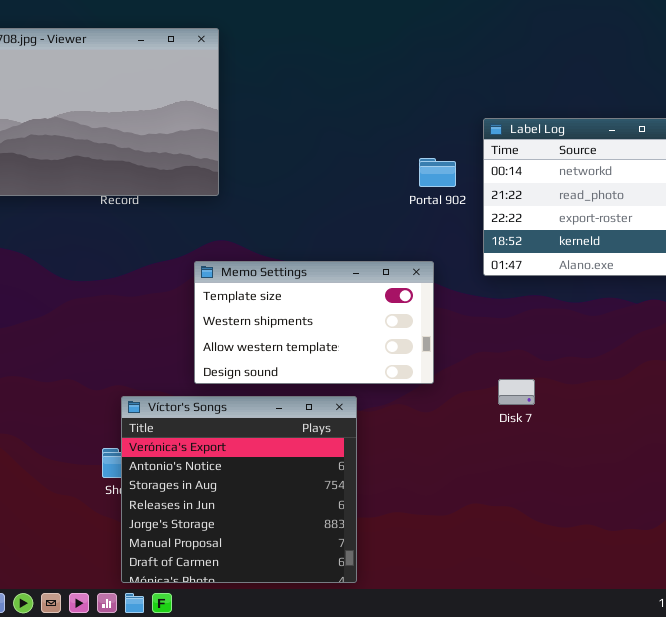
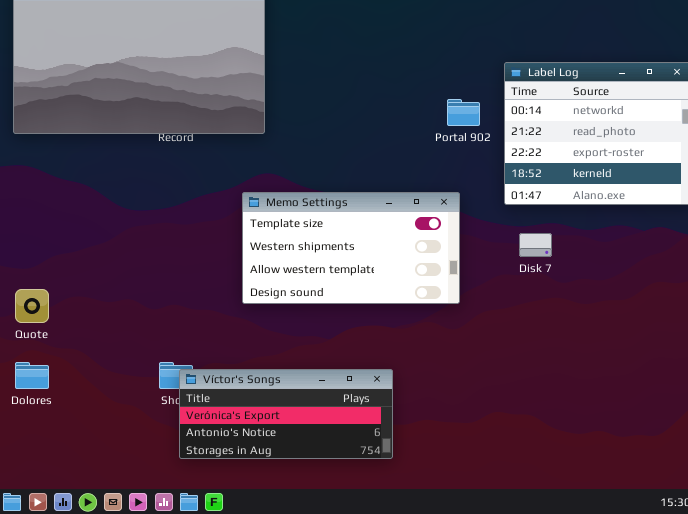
Disk 7: [498,379,535,405] -> [519,233,552,257], moved
Víctor's Songs: [121,396,357,583] -> [179,369,393,459], moved, resized

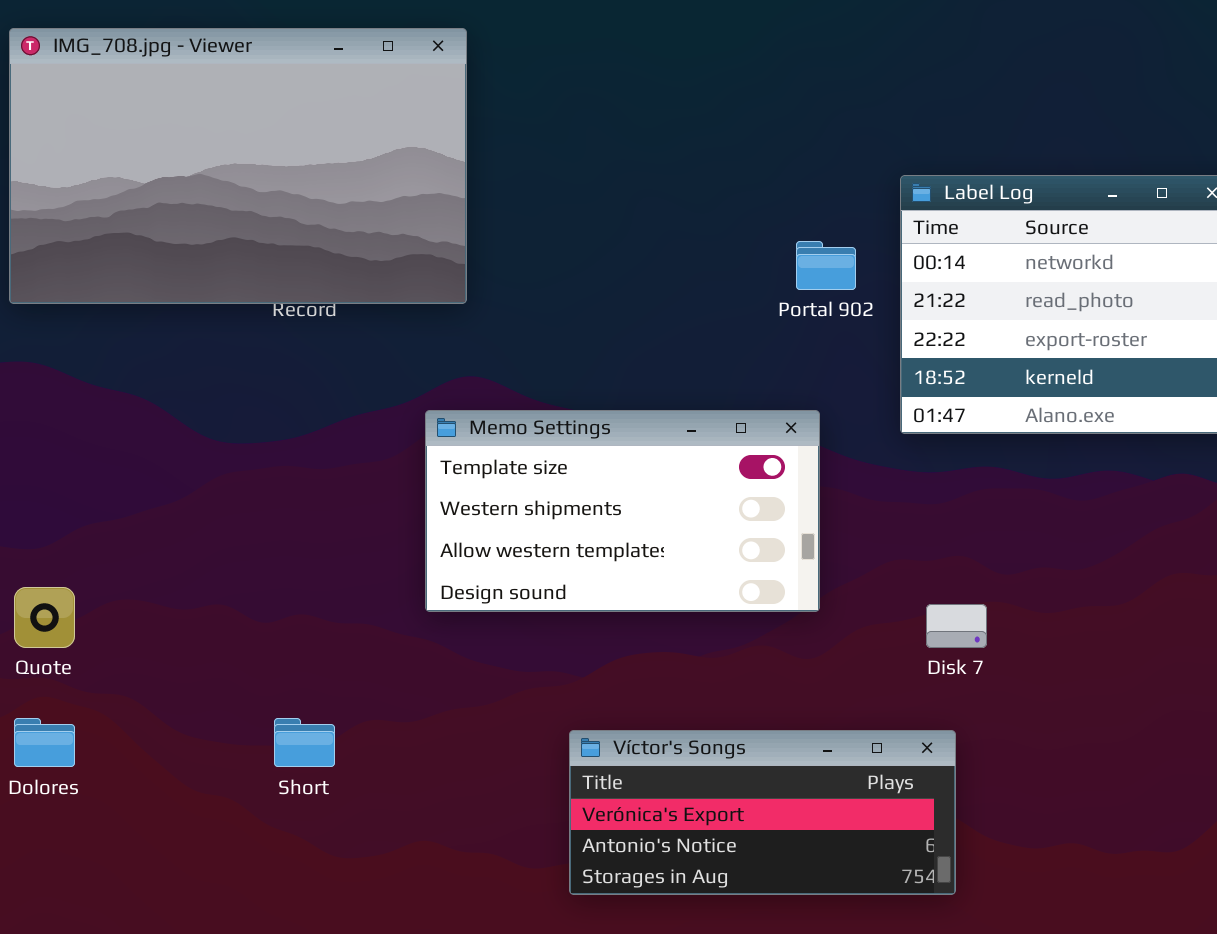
Disk 7: [519,233,552,257] -> [926,604,987,648], moved
Víctor's Songs: [179,369,393,459] -> [569,730,956,895], moved

